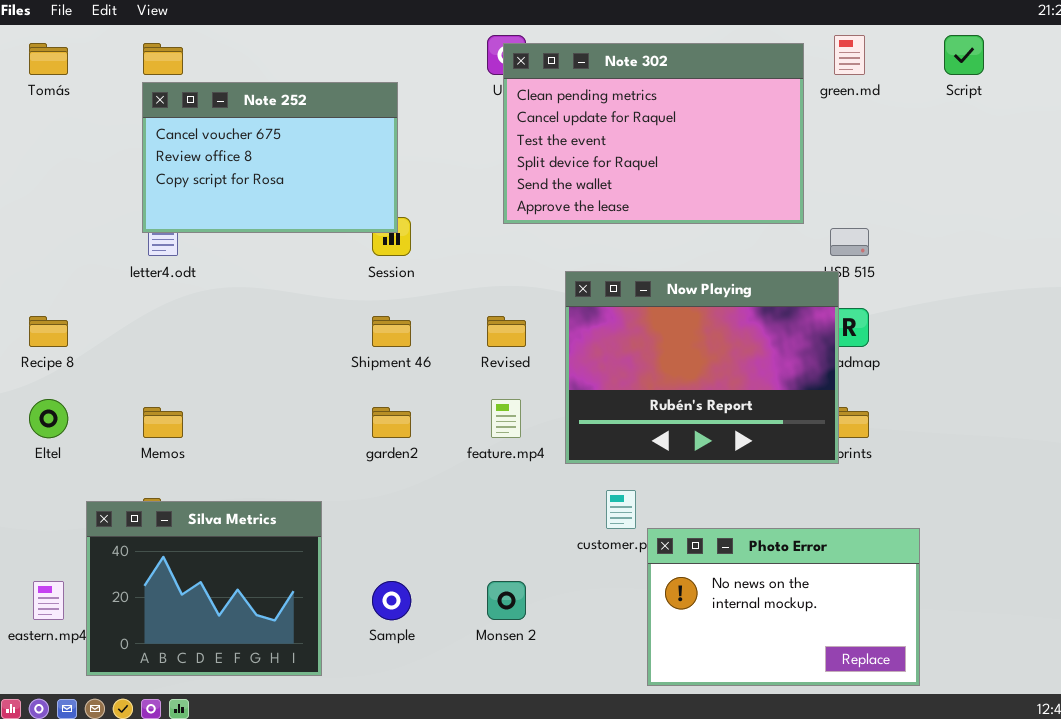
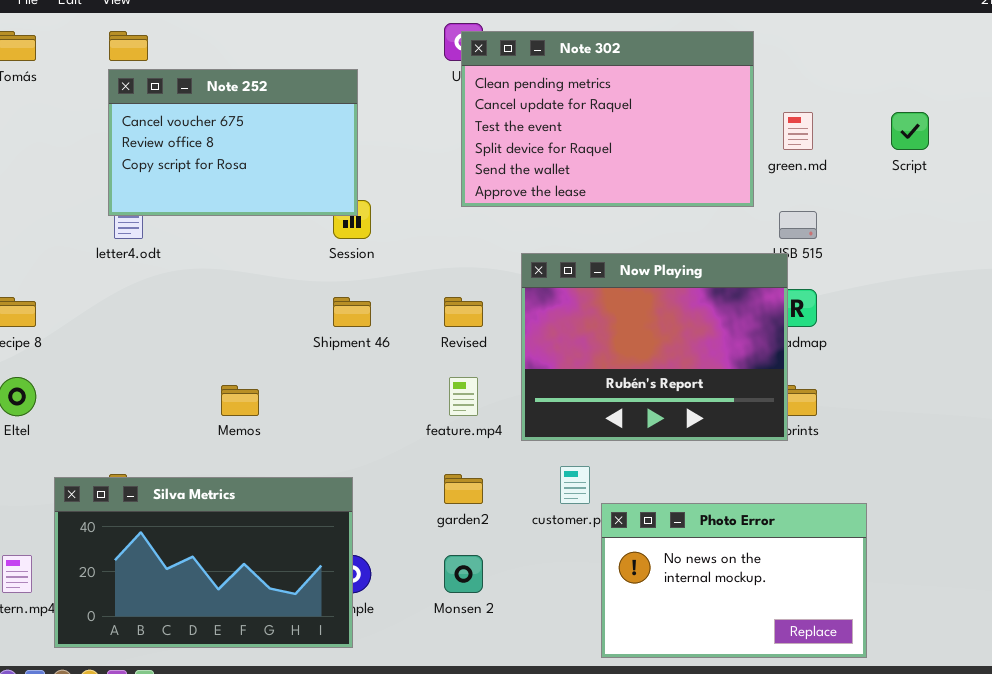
green.md: [834,35,865,75] -> [783,112,813,150], moved
Script: [944,35,984,75] -> [891,112,929,150], moved
Memos: [143,407,183,438] -> [221,385,259,416], moved
garden2: [372,407,411,438] -> [444,474,483,504], moved
Silva Metrics: [86,501,322,676] -> [54,477,353,648], resized

